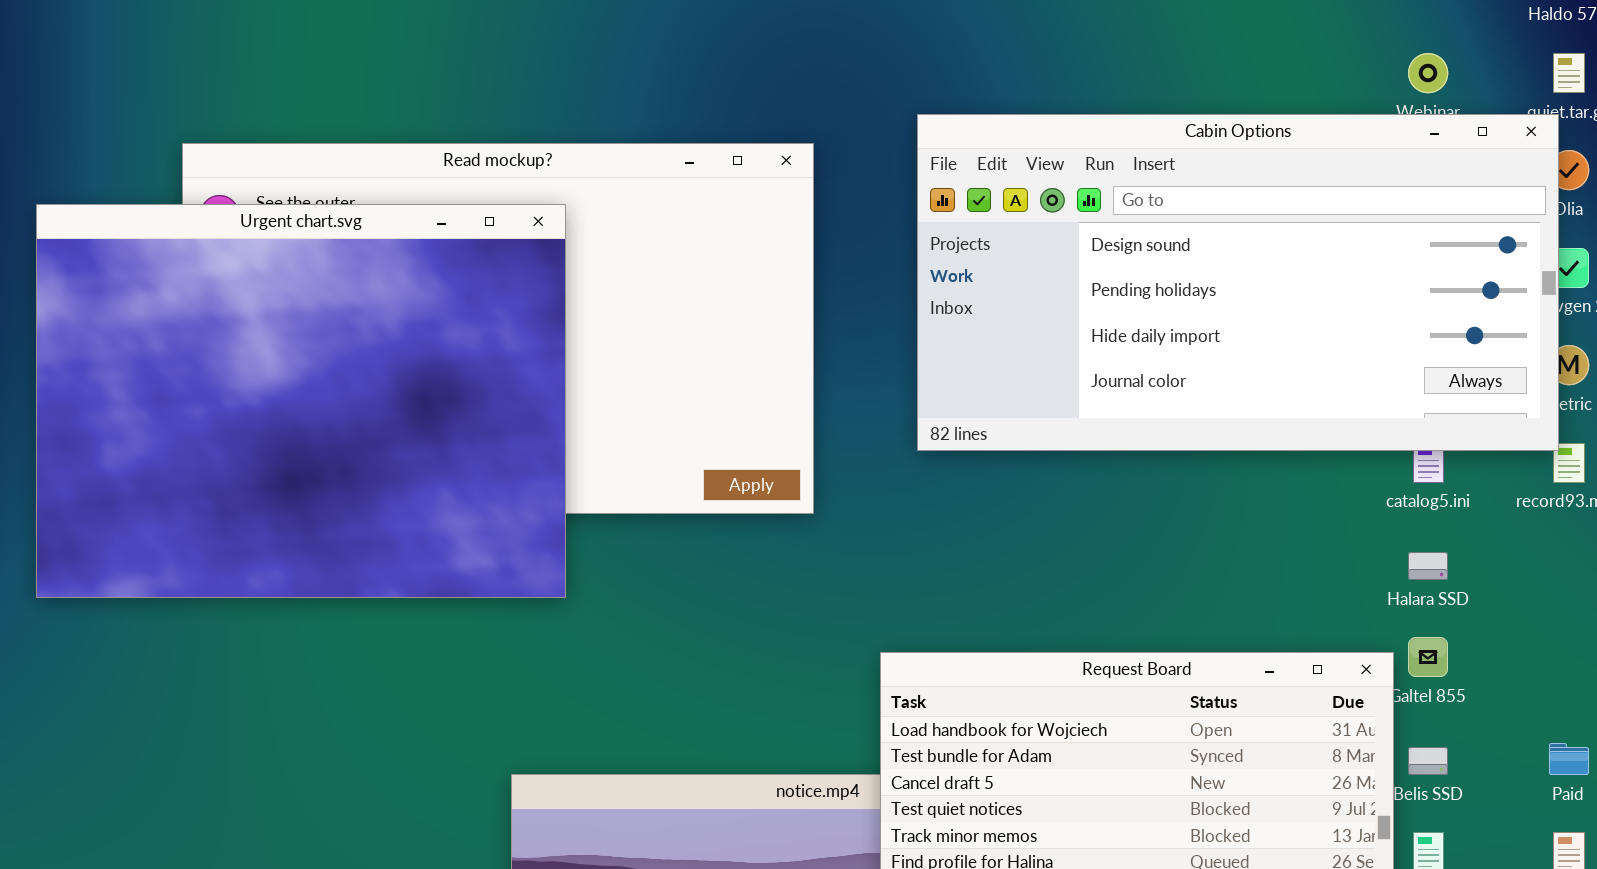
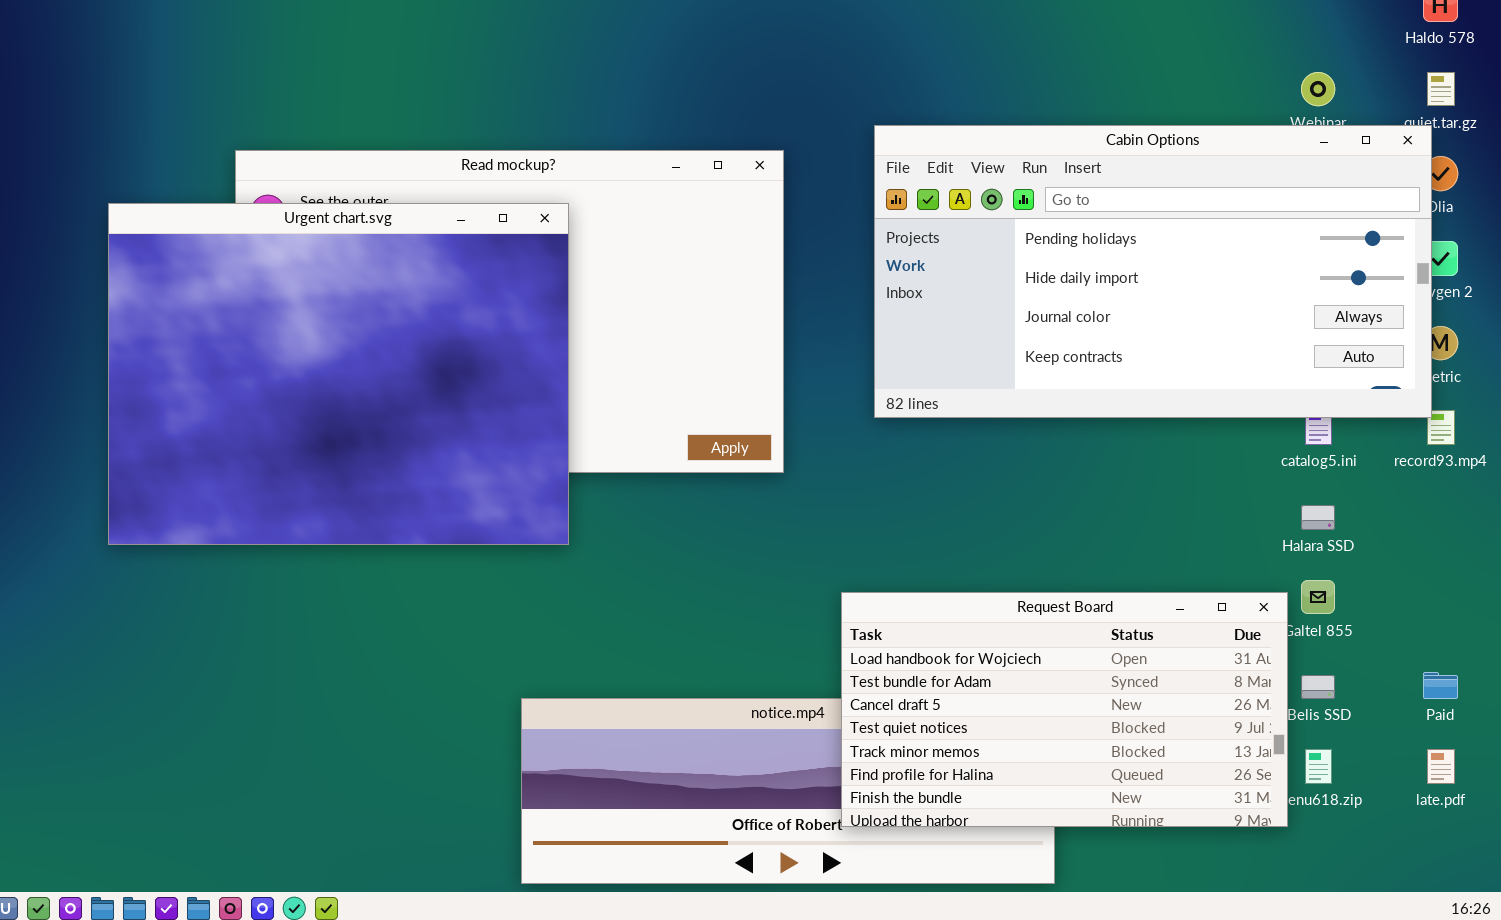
Cabin Options: [917,114,1559,451] -> [874,125,1432,418], scrolled down 1 row

